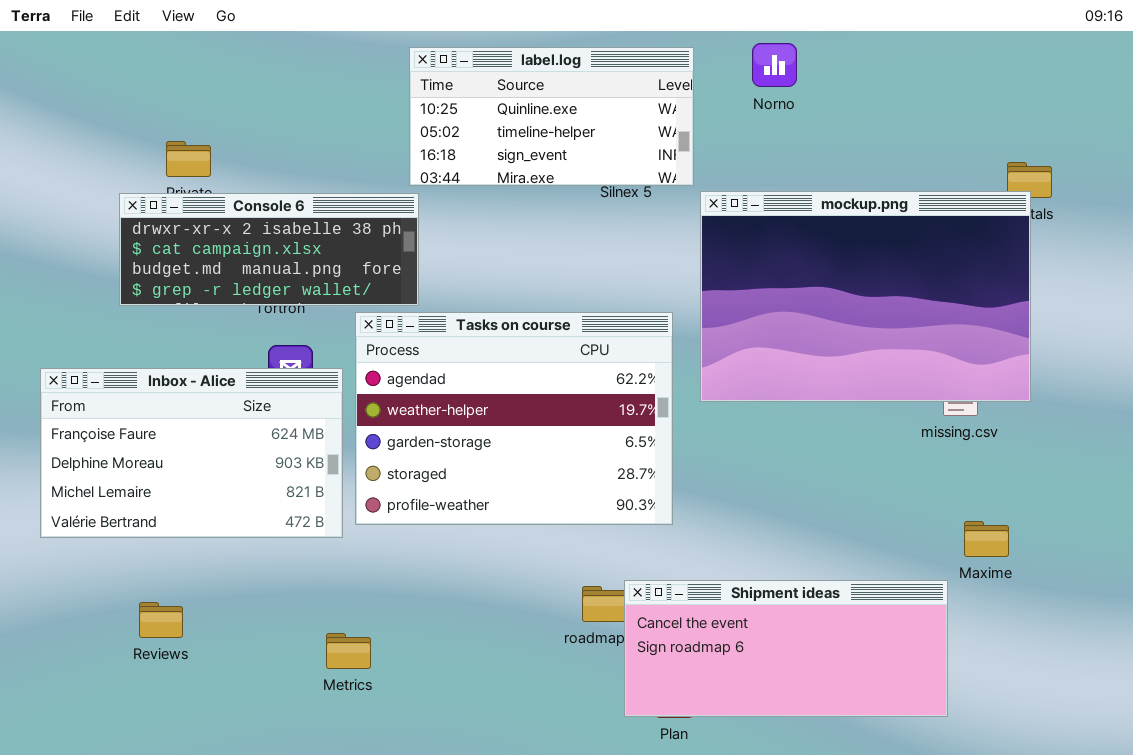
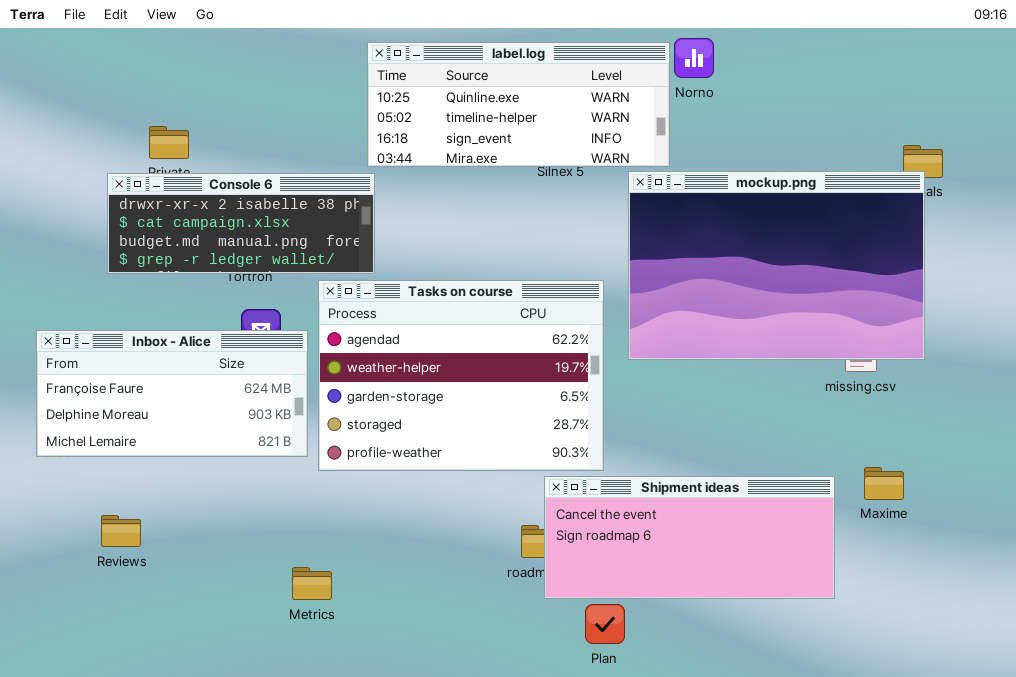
label.log: [409,47,694,186] -> [367,42,670,167], resized
Inbox - Alice: [40,368,343,538] -> [36,330,308,457], resized
Shipment ideas: [624,580,948,717] -> [544,476,835,599], moved
Reviews: [139,602,183,638] -> [101,515,141,547], moved

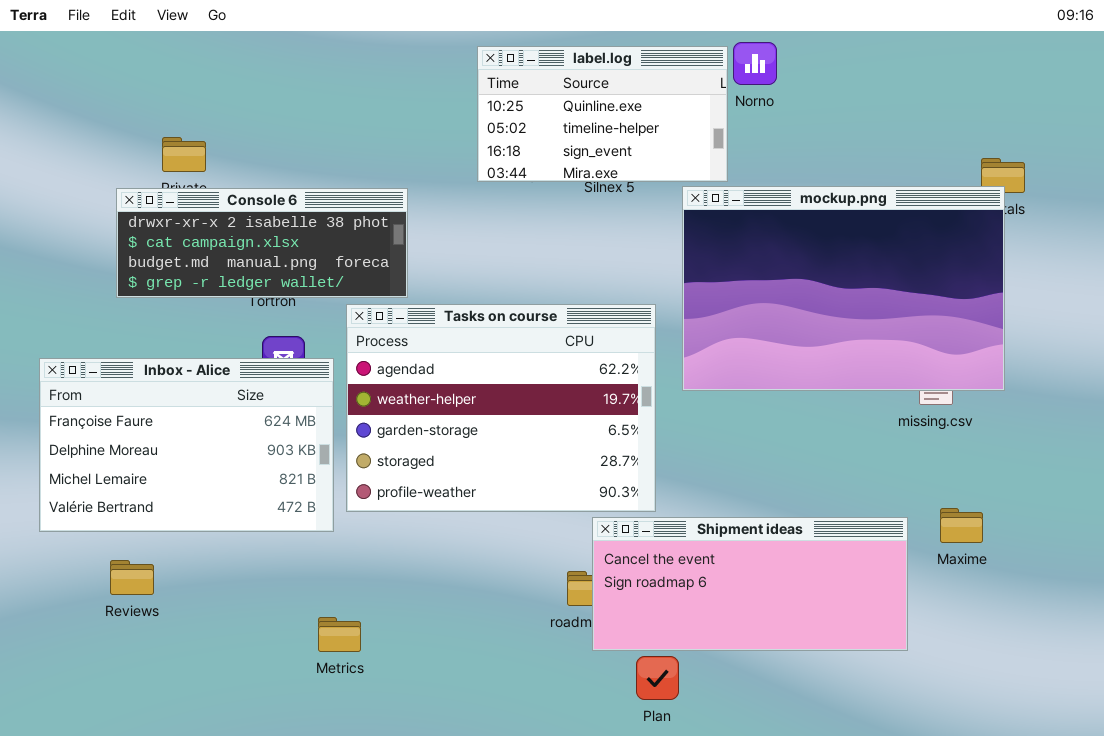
label.log: [367,42,670,167] -> [477,46,728,182], resized
Inbox - Alice: [36,330,308,457] -> [39,358,334,532], resized

